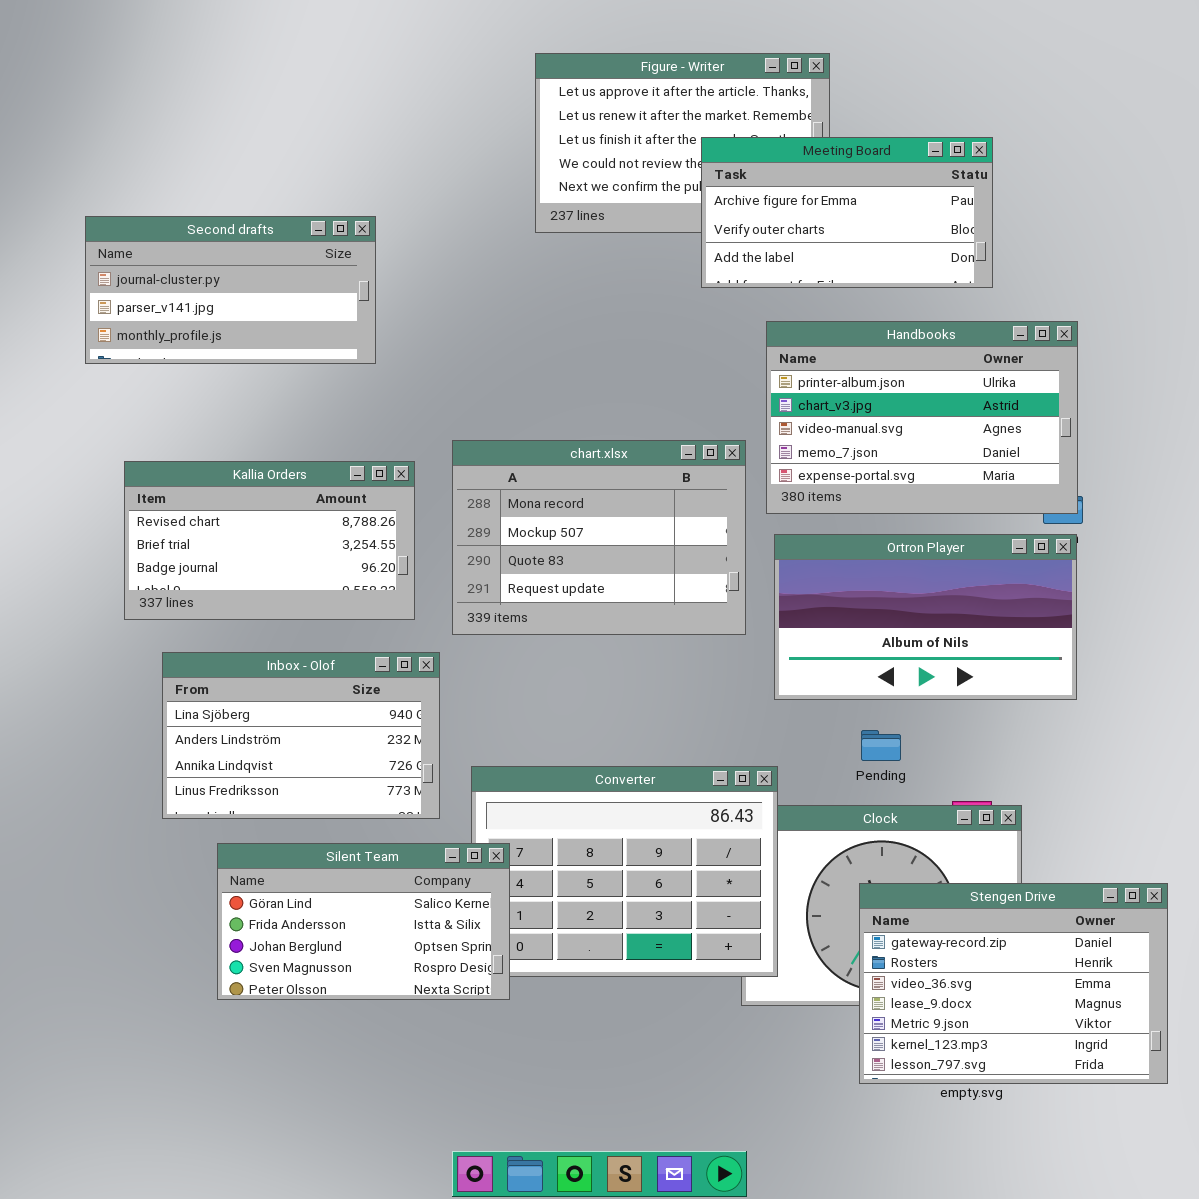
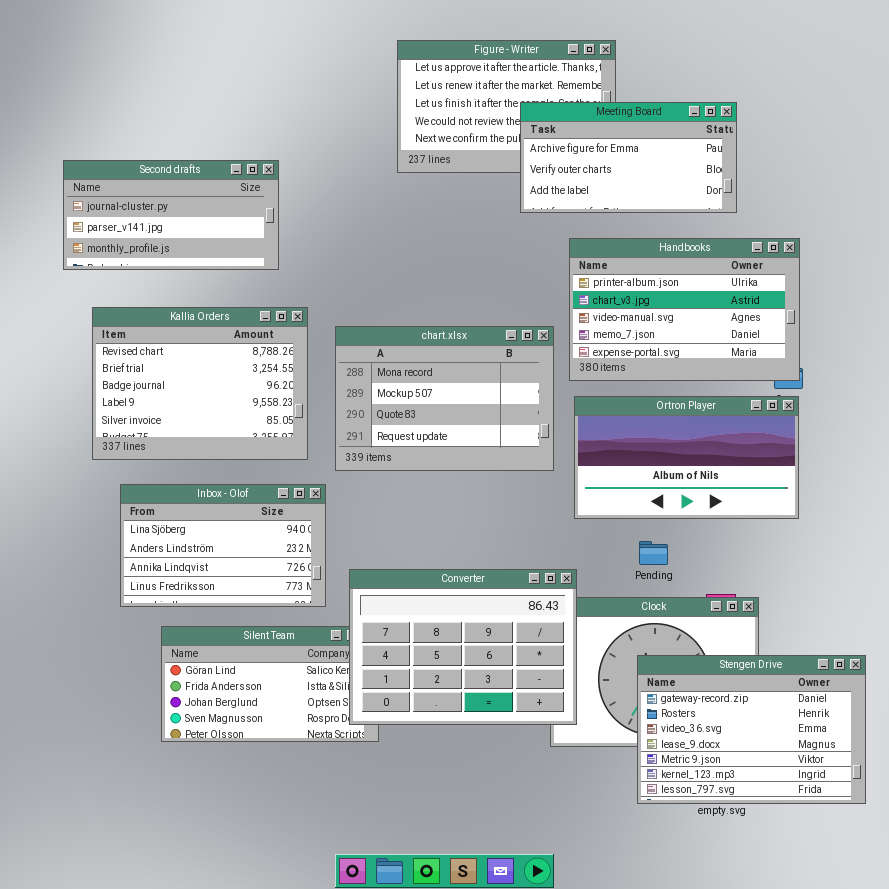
Kallia Orders: [124,461,415,620] -> [92,307,308,460], resized
Converter: [471,766,778,977] -> [349,569,577,725], raised

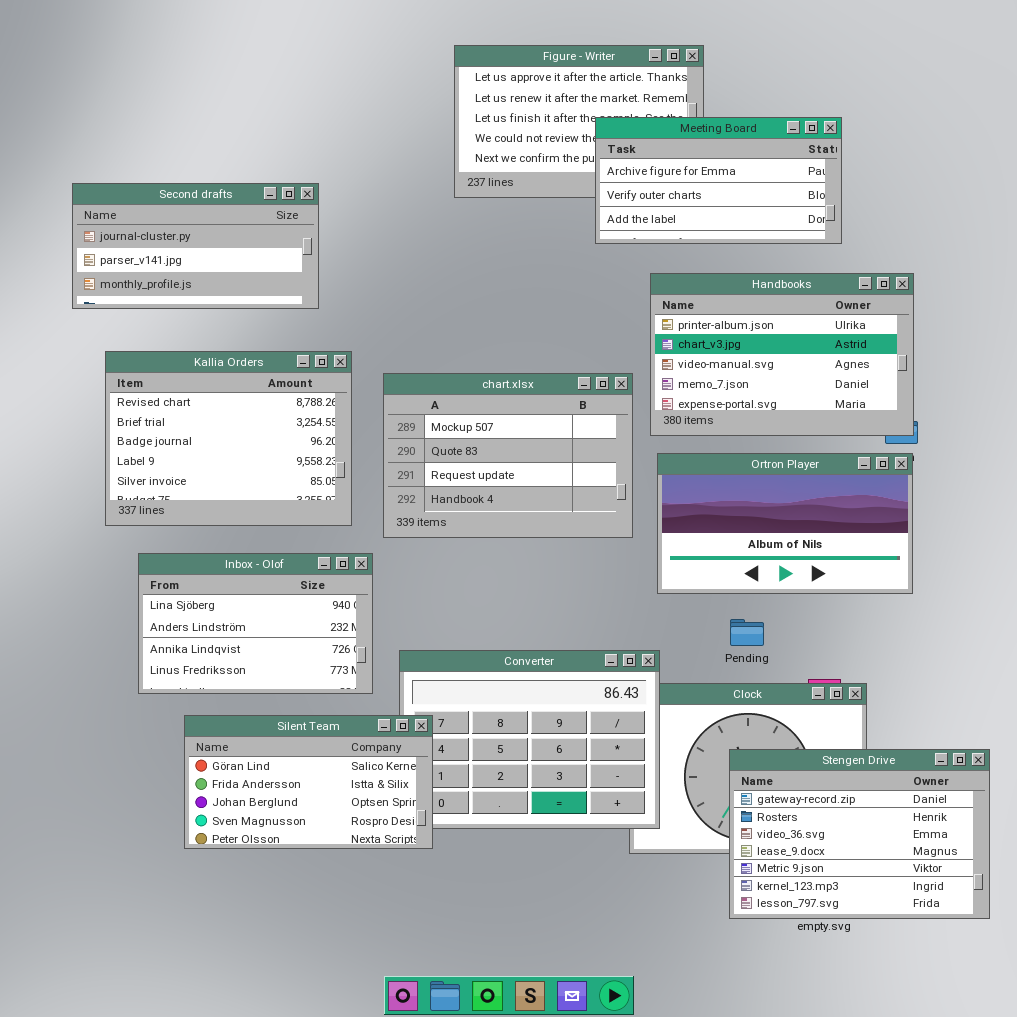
chart.xlsx: [335,326,554,471] -> [383,373,633,538], scrolled down 1 row
Silent Team: [161,626,379,742] -> [184,715,433,849], raised

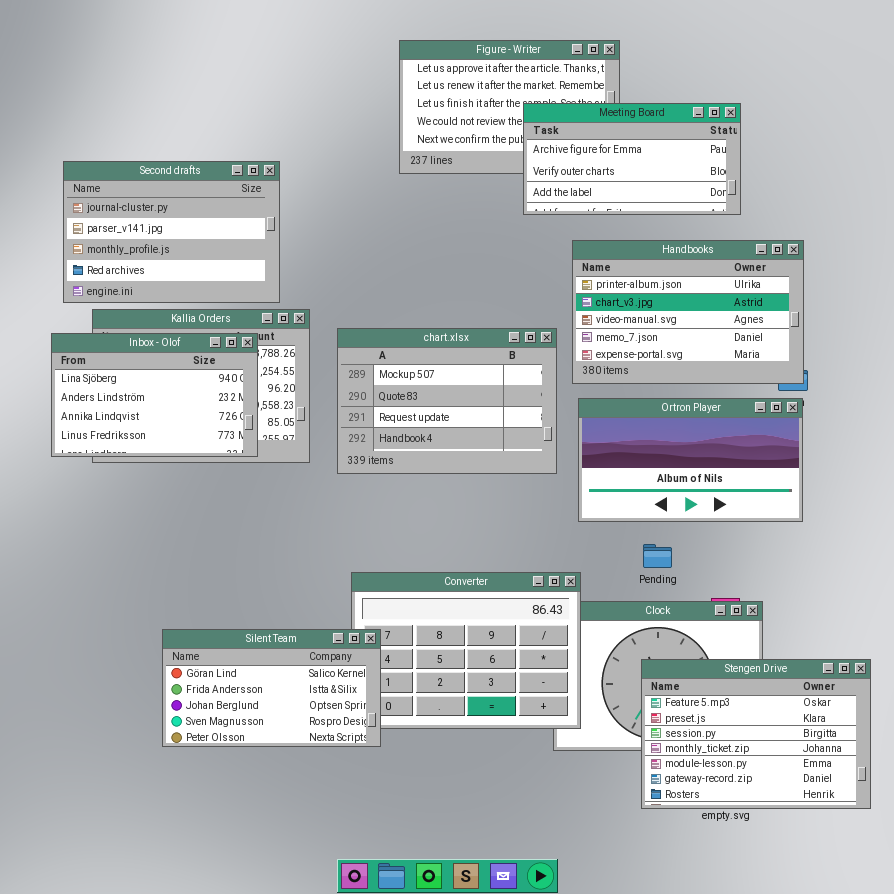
Second drafts: [72,183,319,309] -> [63,161,280,303], resized
Inbox - Olof: [138,553,373,694] -> [51,333,258,457], moved
Stengen Drive: [729,749,990,919] -> [641,659,871,809], scrolled up 5 rows

